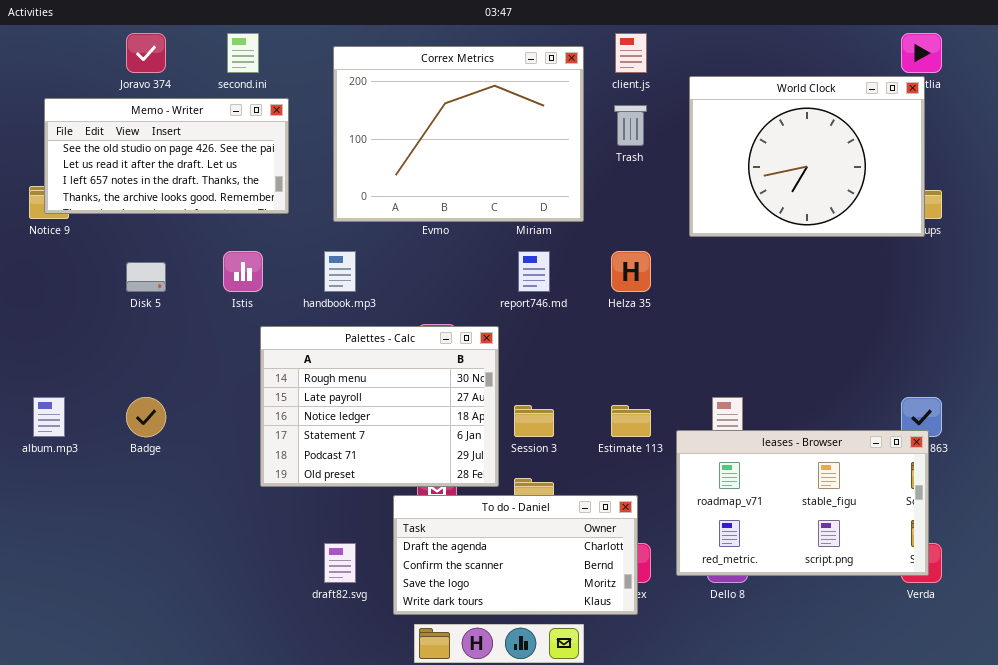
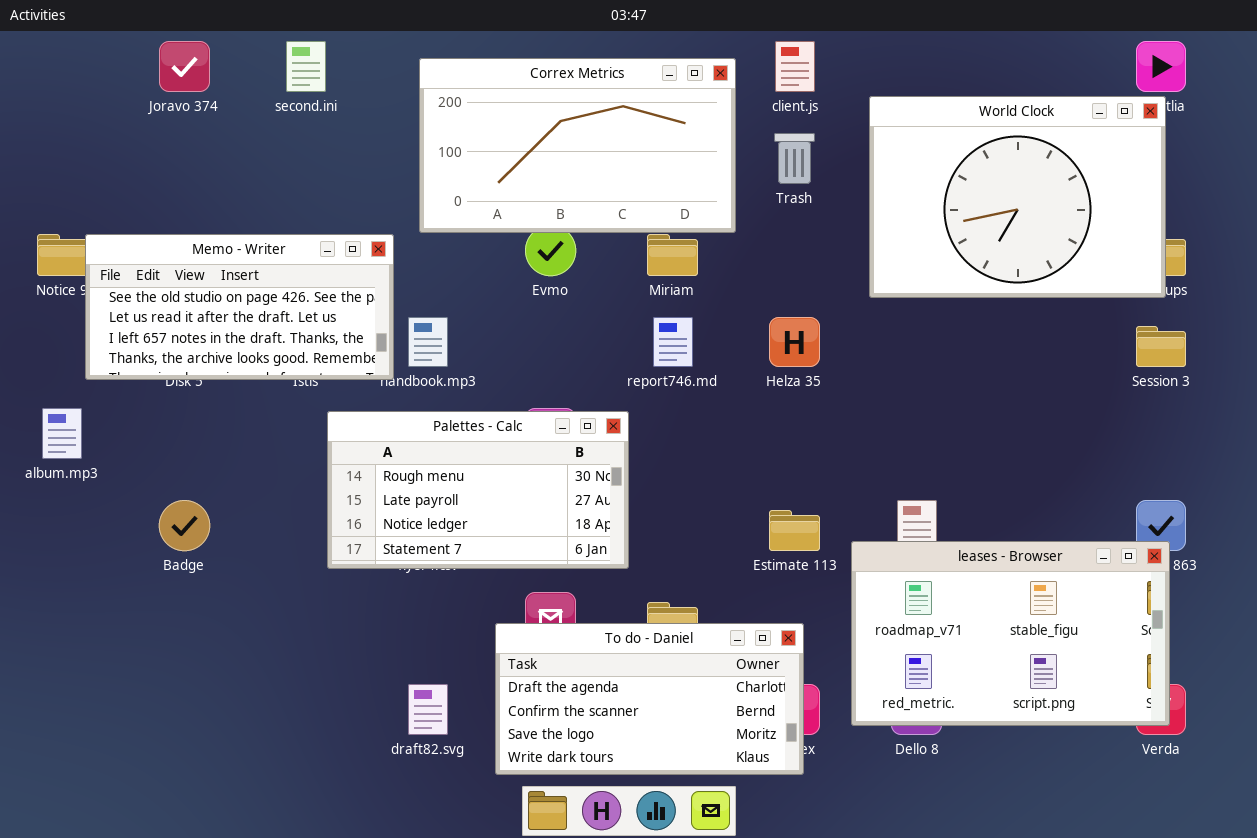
Correx Metrics: [333,46,584,222] -> [419,58,736,233], resized
Memo - Writer: [44,98,289,214] -> [85,234,394,380], moved
Palettes - Calc: [260,326,499,487] -> [327,411,629,569], resized
album.mp3: [33,397,65,437] -> [42,408,82,459], moved
Session 3: [514,405,554,437] -> [1136,326,1186,367], moved

